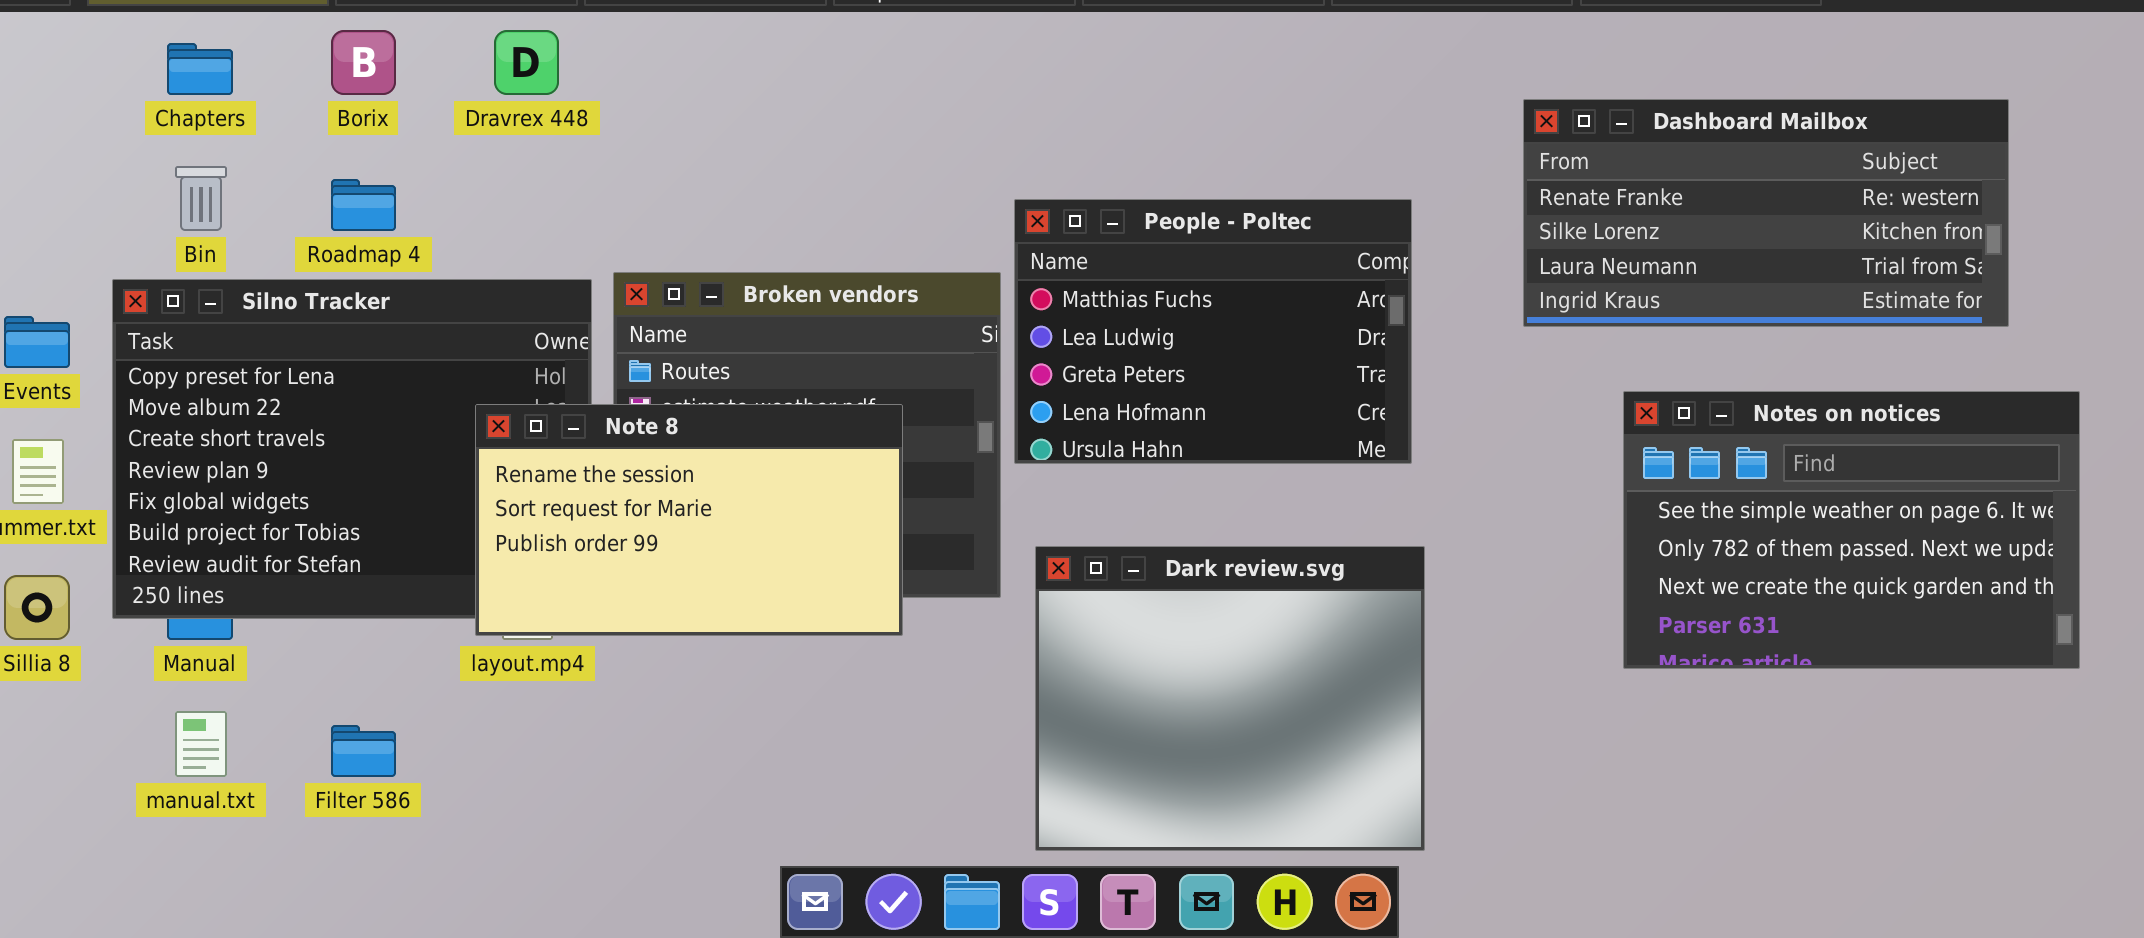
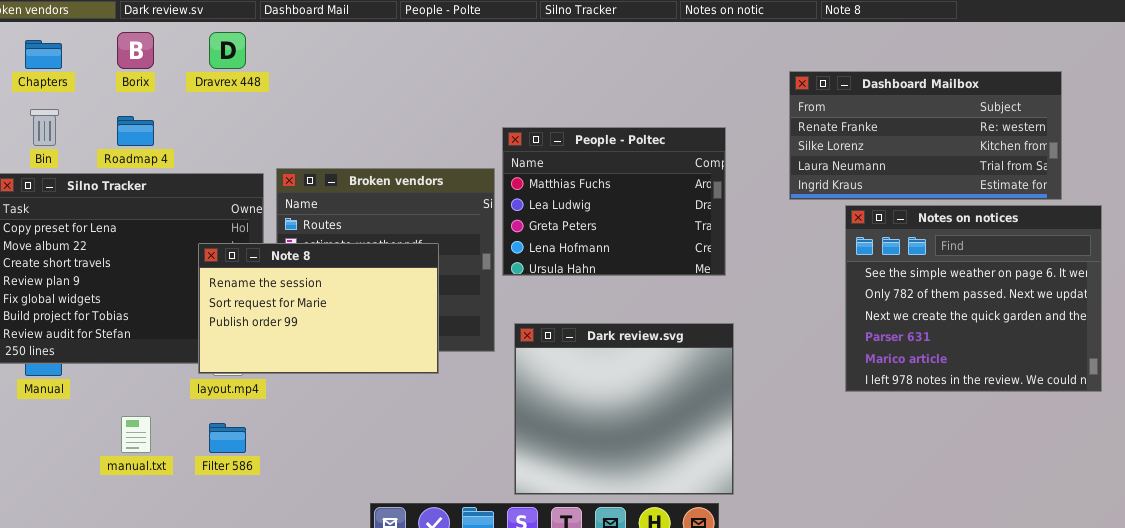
Notes on notices: [1623,391,2080,669] -> [845,205,1102,392], resized
manual.txt: [175,711,227,777] -> [121,416,151,453], moved
Filter 586: [331,725,396,777] -> [209,423,246,453], moved

